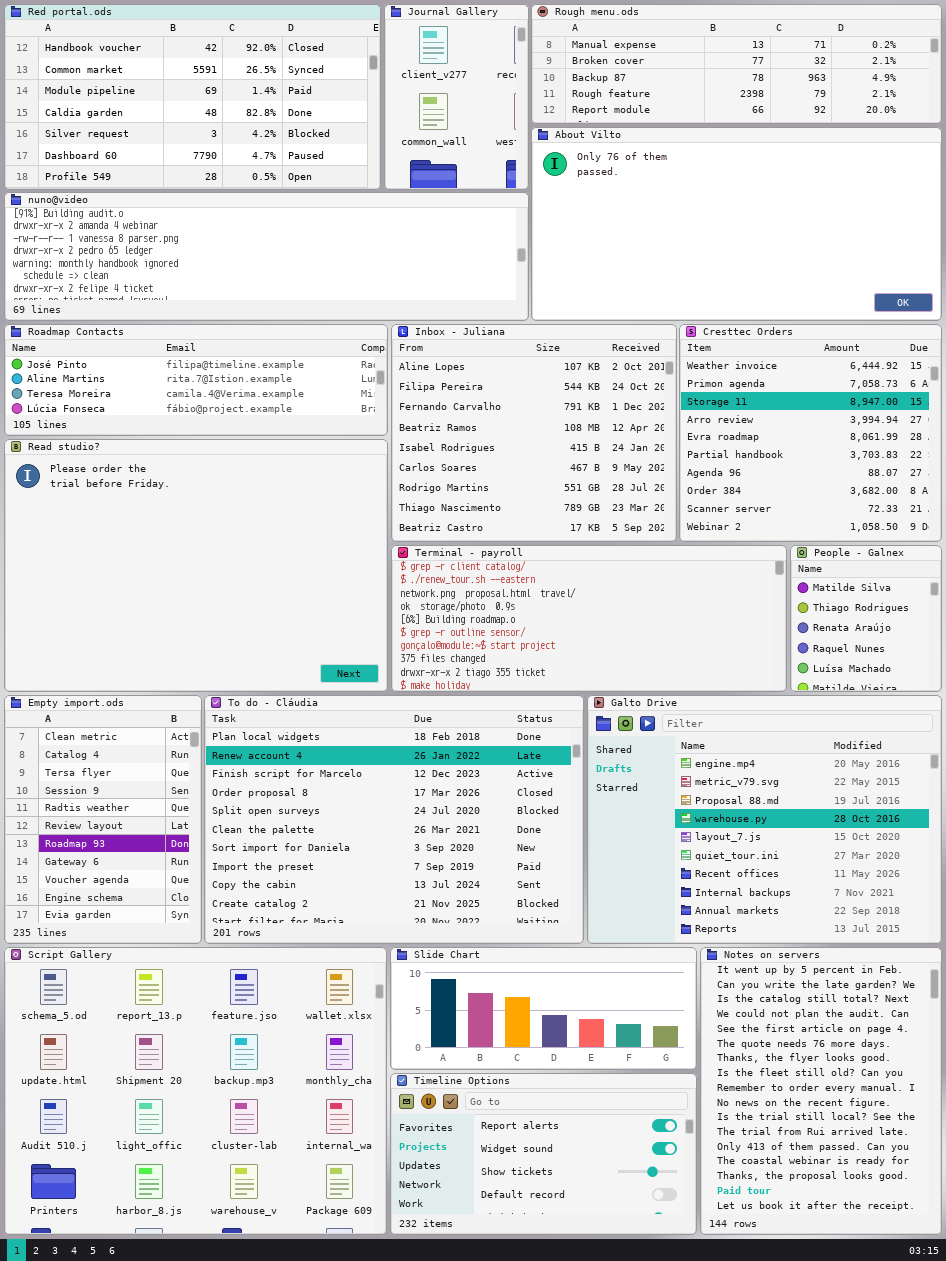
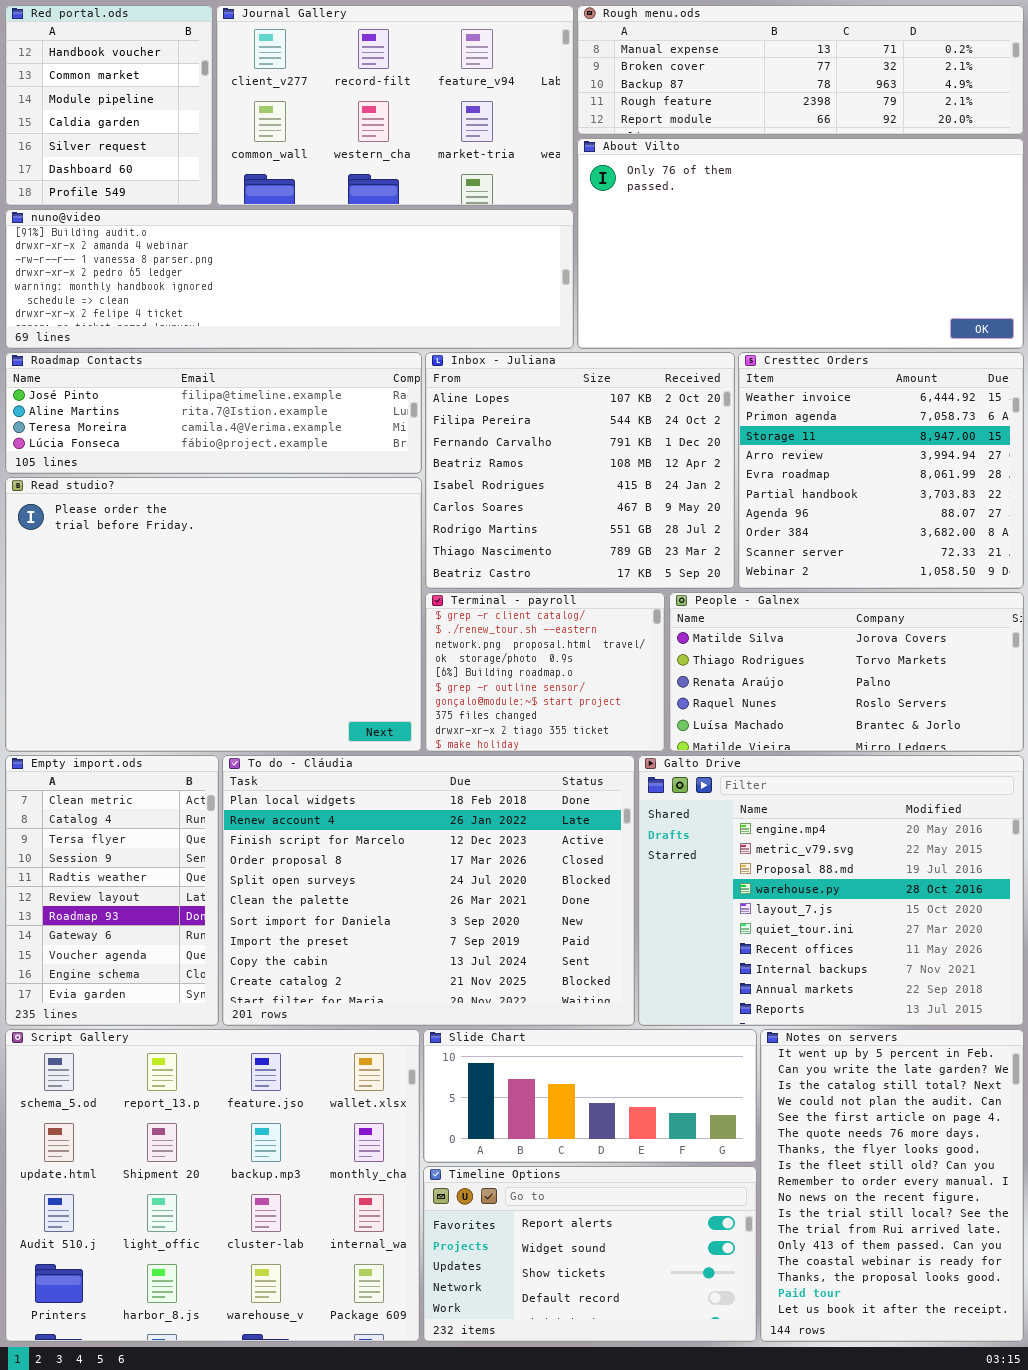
Red portal.ods: [4,4,381,190] -> [5,5,213,206], resized
Journal Gallery: [384,4,529,190] -> [216,5,574,206], resized
Terminal - payroll: [391,545,787,692] -> [425,592,665,752], resized
People - Galnex: [790,545,942,692] -> [669,592,1024,752], resized

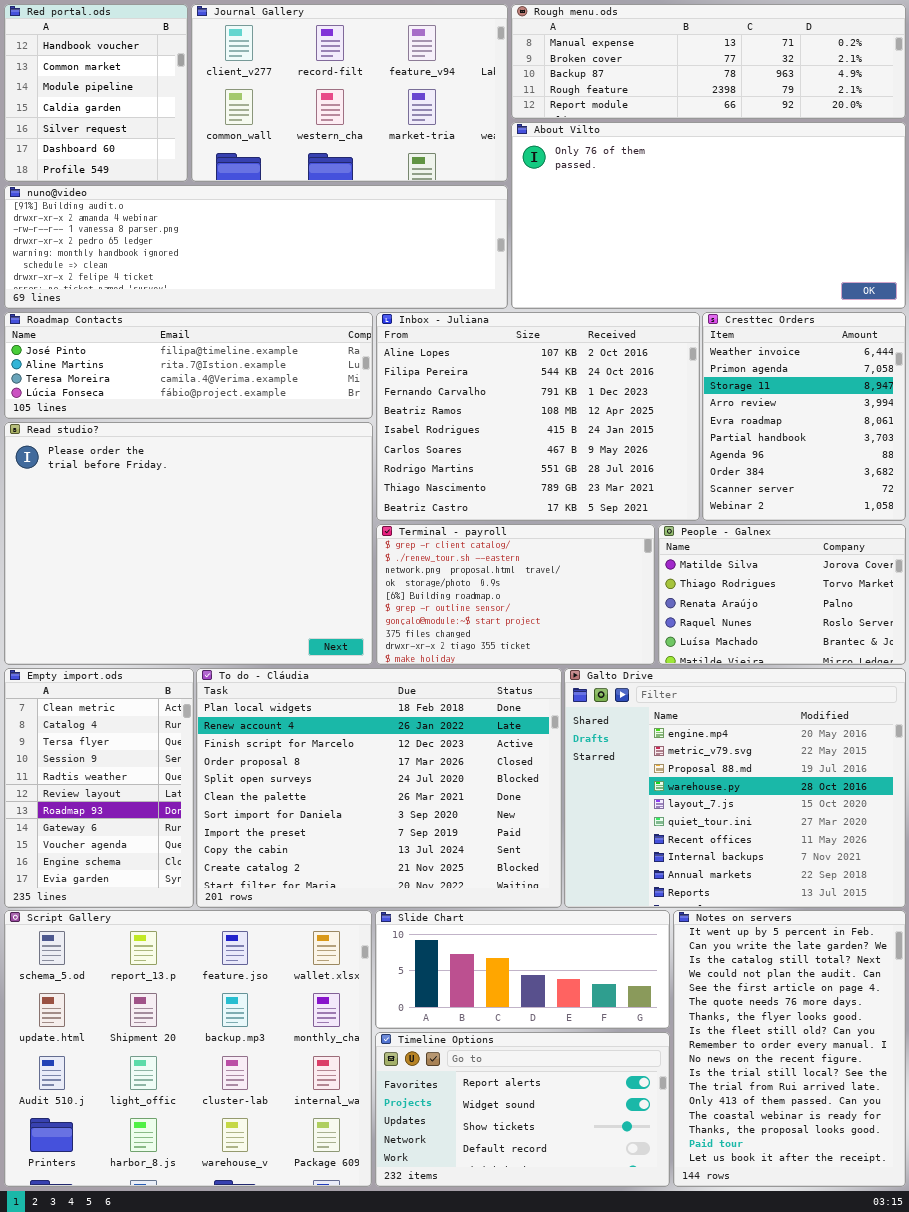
Inbox - Juliana: [425,352,735,589] -> [376,312,700,521], resized
Cresttec Orders: [738,352,1024,589] -> [702,312,906,521], resized
Terminal - payroll: [425,592,665,752] -> [376,524,655,665], resized
People - Galnex: [669,592,1024,752] -> [658,524,906,665], resized

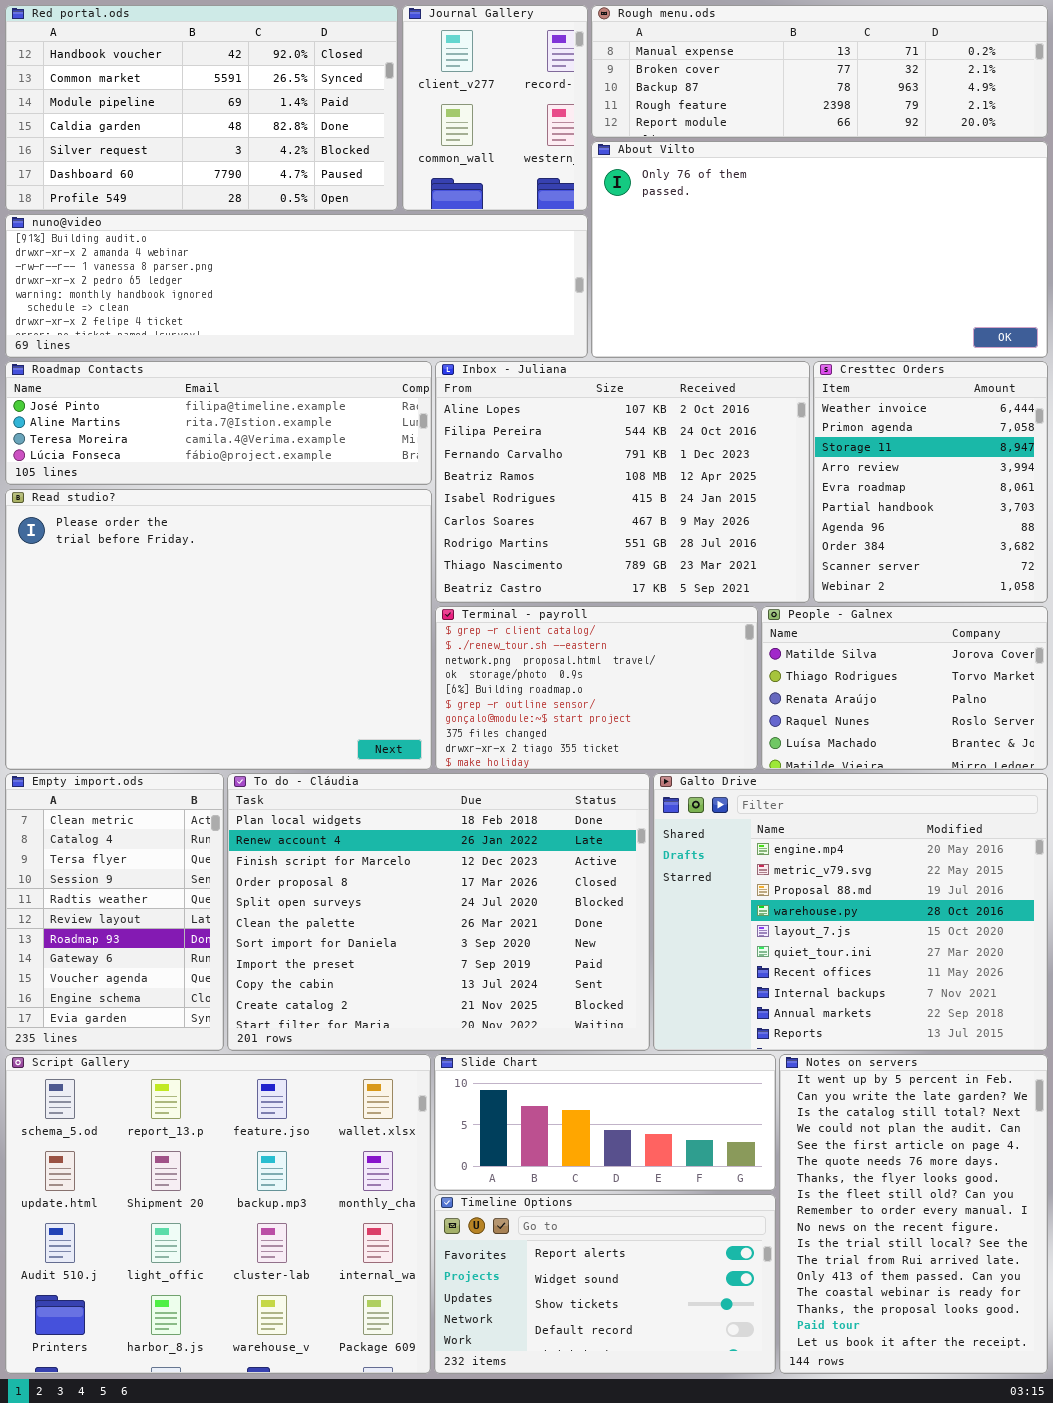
Red portal.ods: [4,4,188,182] -> [5,5,398,211], resized
Journal Gallery: [191,4,508,182] -> [402,5,588,211], resized

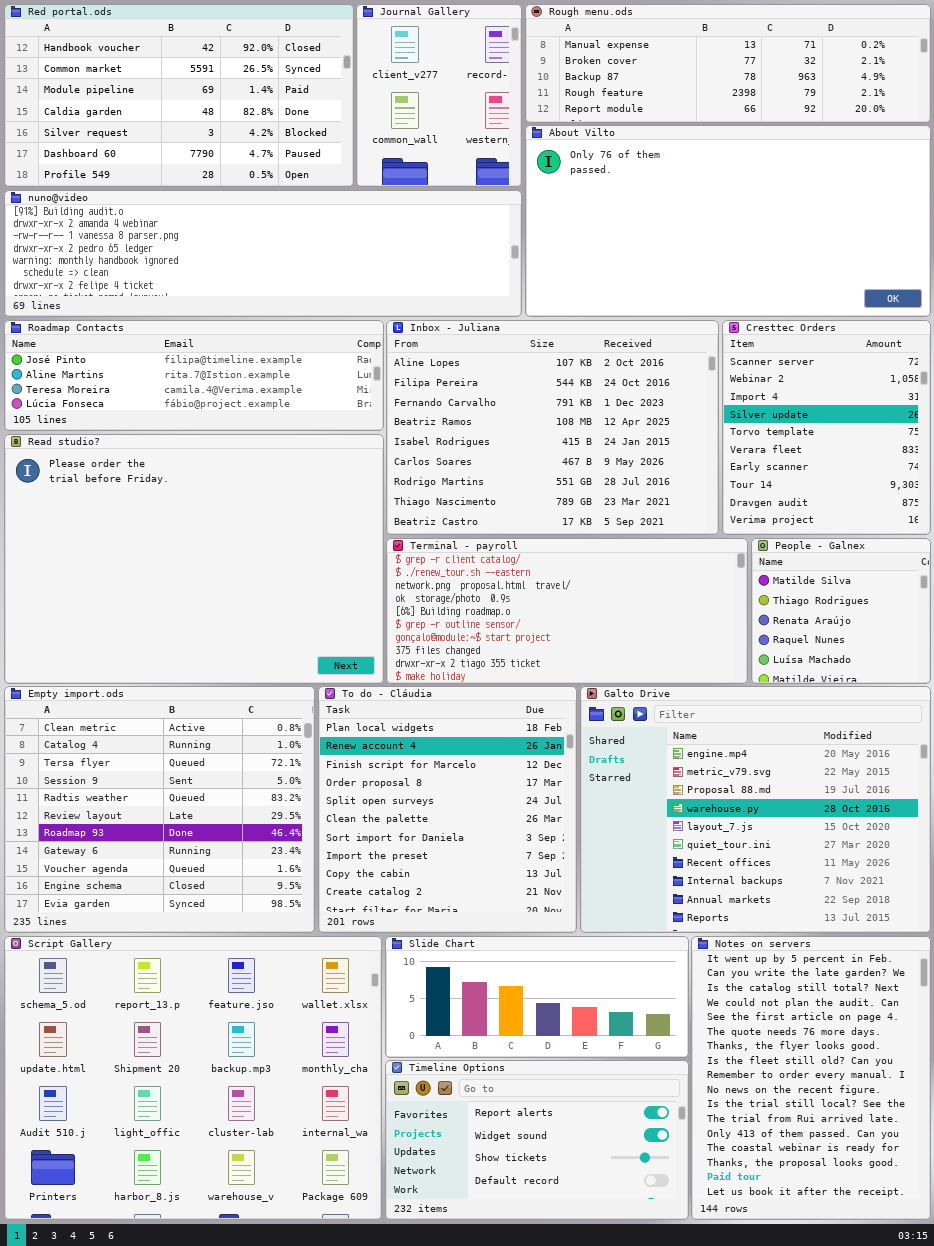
Cresttec Orders: [813,361,1048,603] -> [722,320,931,535], scrolled down 8 rows
Terminal - payroll: [435,606,758,770] -> [386,538,748,684], resized
People - Galnex: [761,606,1048,770] -> [751,538,931,684], resized
Empty import.ods: [5,773,224,1051] -> [4,686,315,933], resized
To do - Cláudia: [227,773,650,1051] -> [318,686,577,933], resized

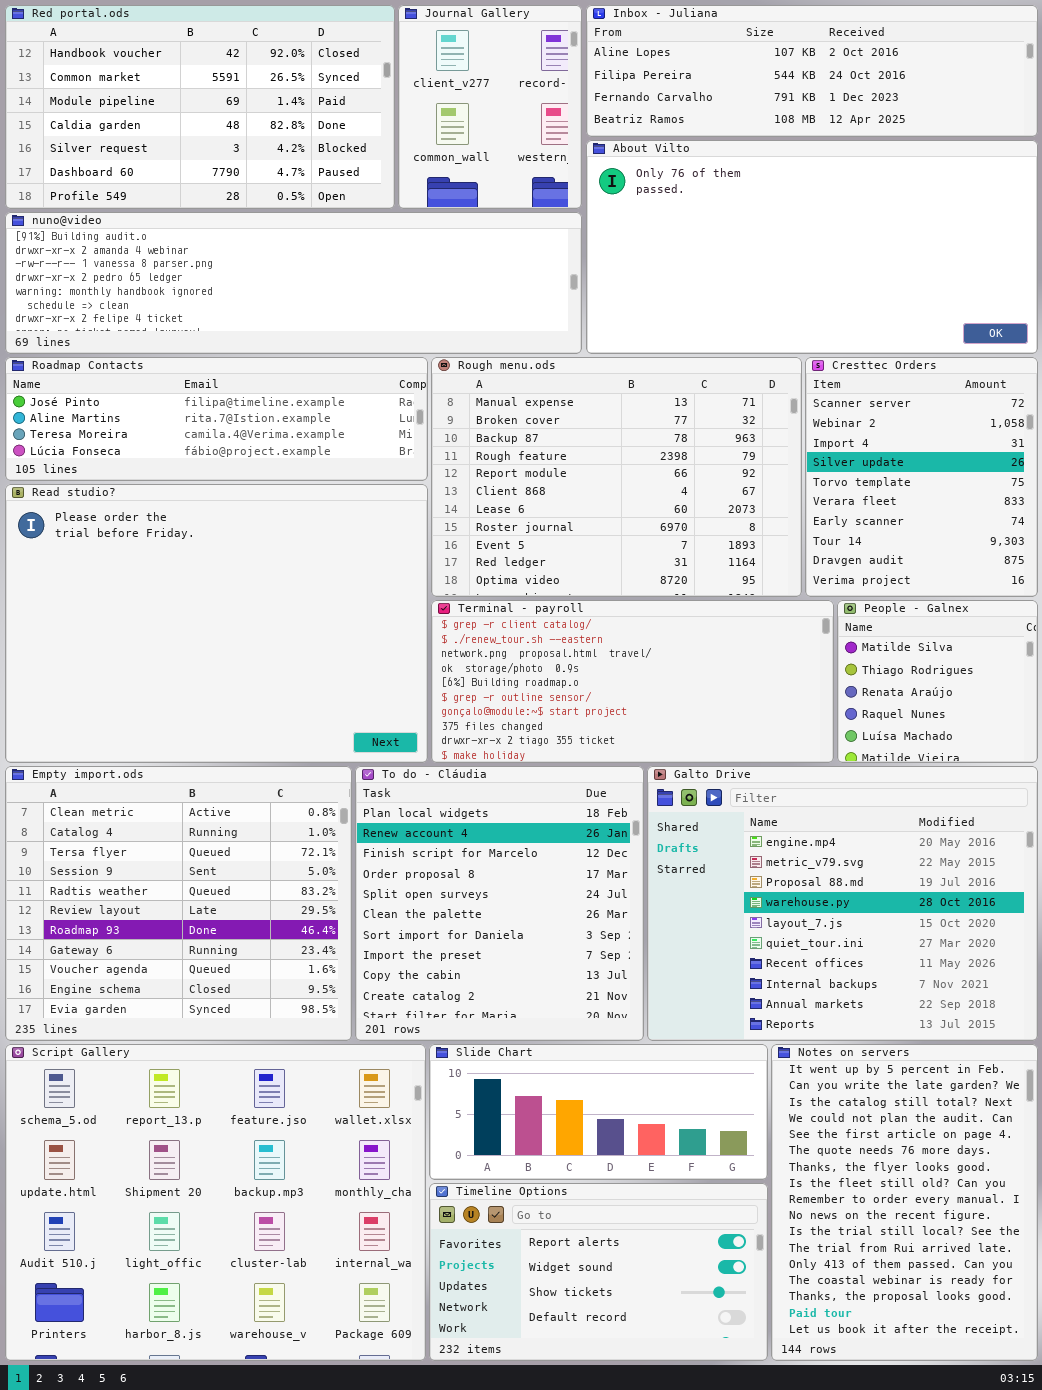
Rough menu.ods: [525,4,931,123] -> [431,357,802,597], moved, resized
Inbox - Juliana: [386,320,719,535] -> [586,5,1038,137], moved, resized

